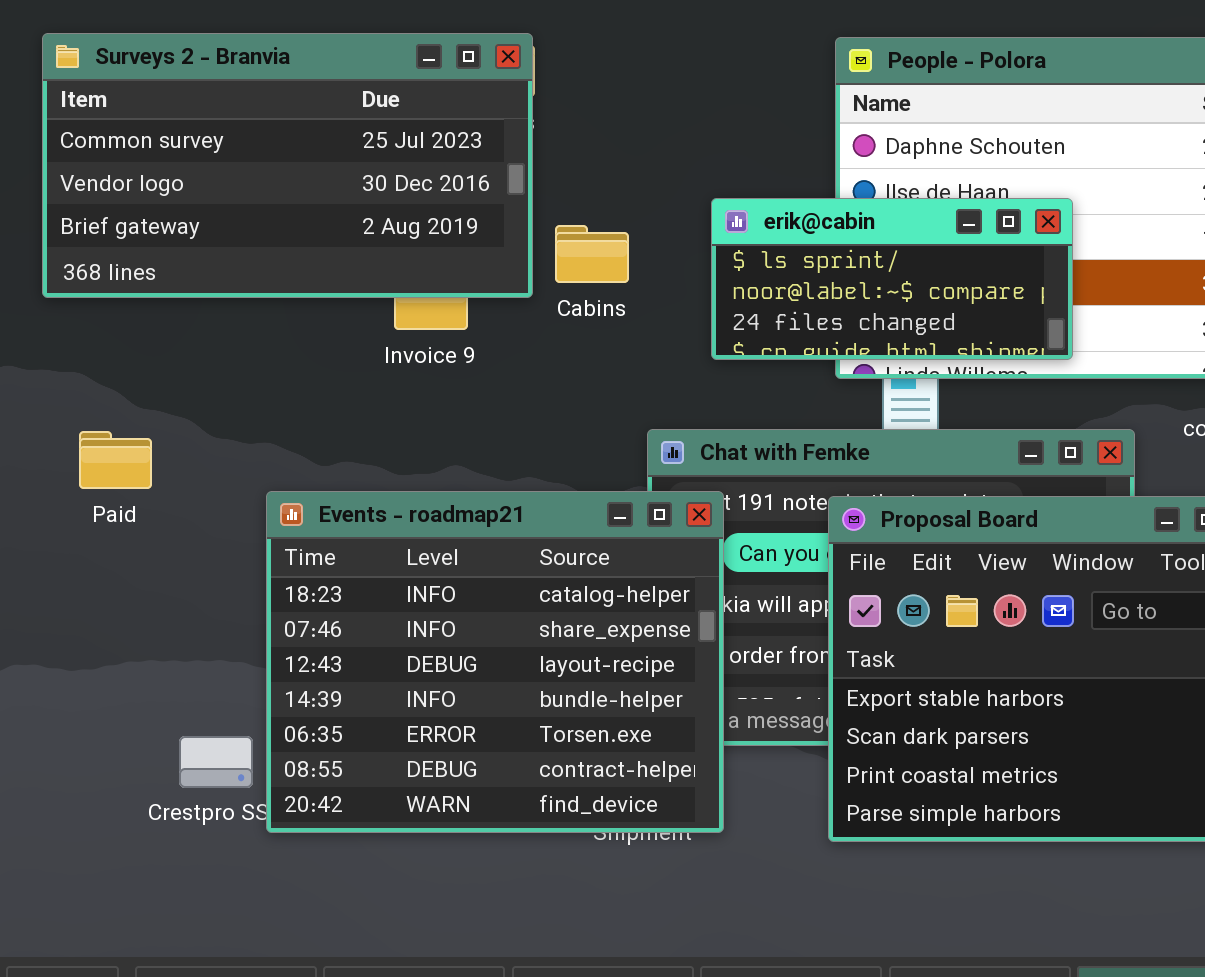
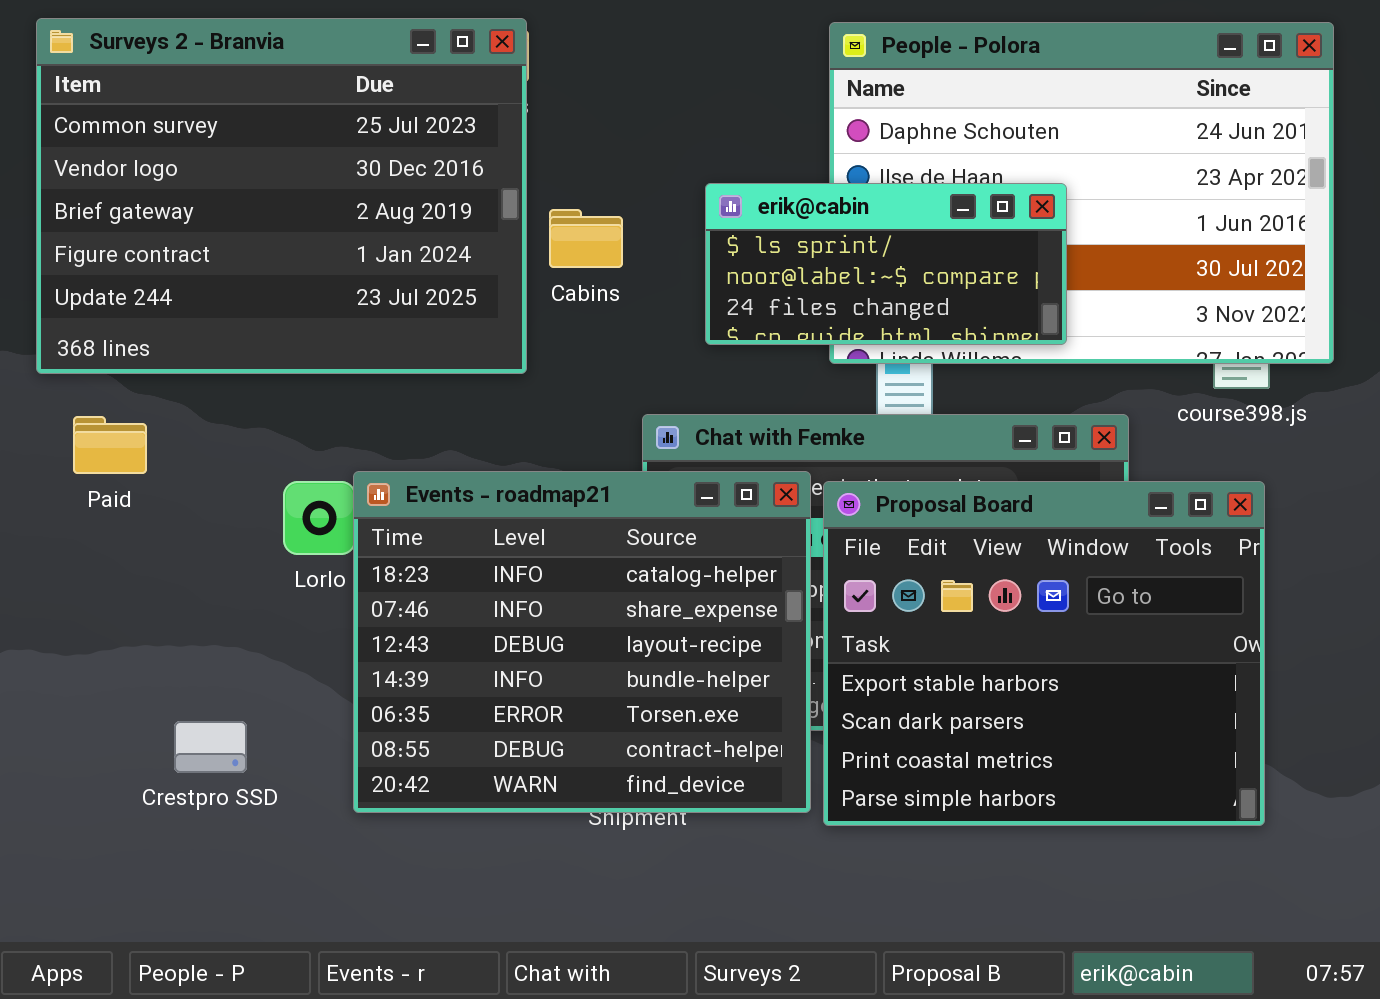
Surveys 2 - Branvia: [42,33,533,298] -> [36,18,527,374], resized
Events - roadmap21: [266,491,724,833] -> [353,471,811,813], moved

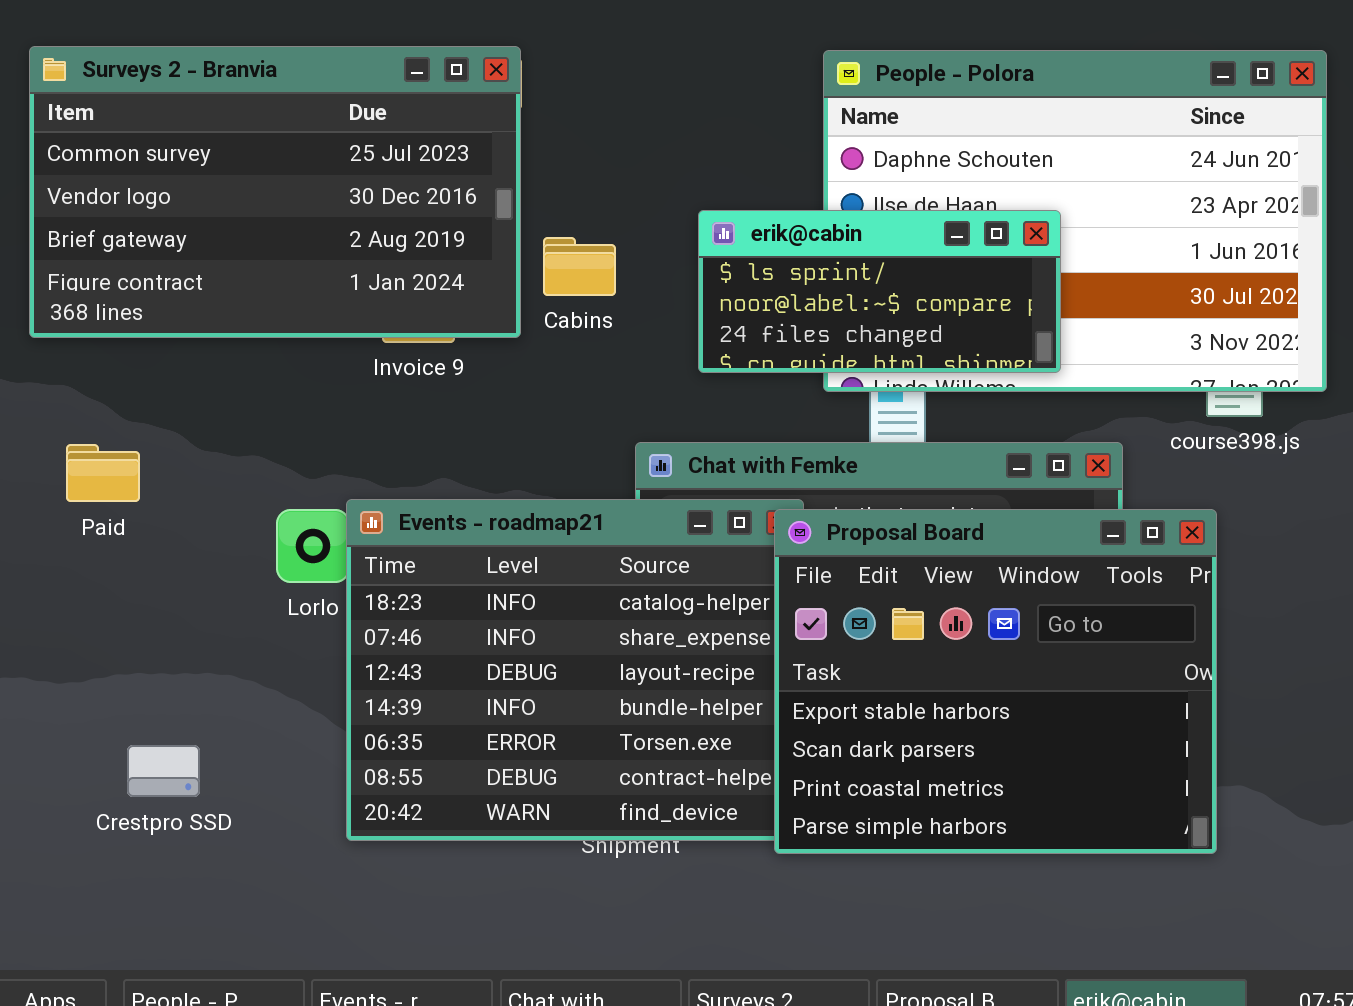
Surveys 2 - Branvia: [36,18,527,374] -> [29,46,521,338], resized
Proposal Board: [823,481,1265,826] -> [774,509,1217,854], moved
Crestpro SSD: [174,721,247,773] -> [127,745,200,797], moved

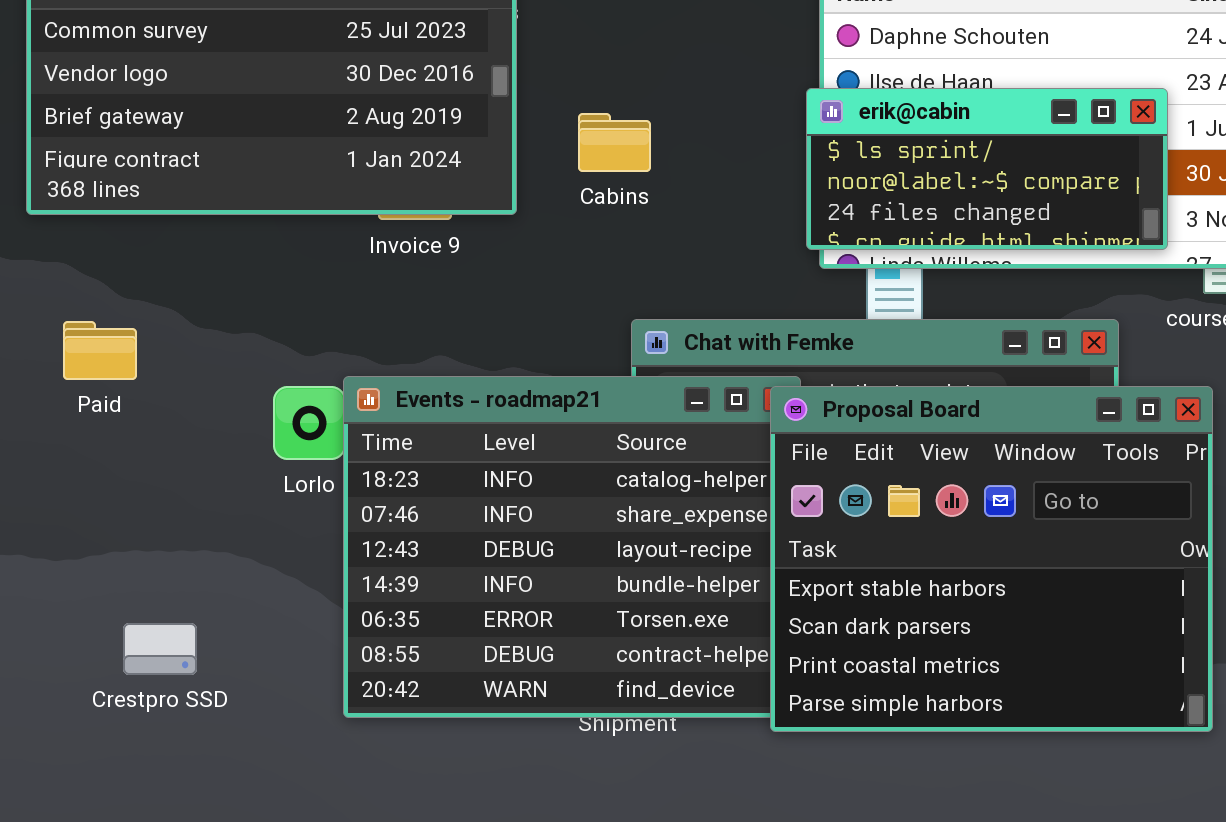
erik@cabin: [698,210,1061,373] -> [806,88,1168,250], moved
Cabins: [543,237,616,296] -> [578,113,651,172], moved

